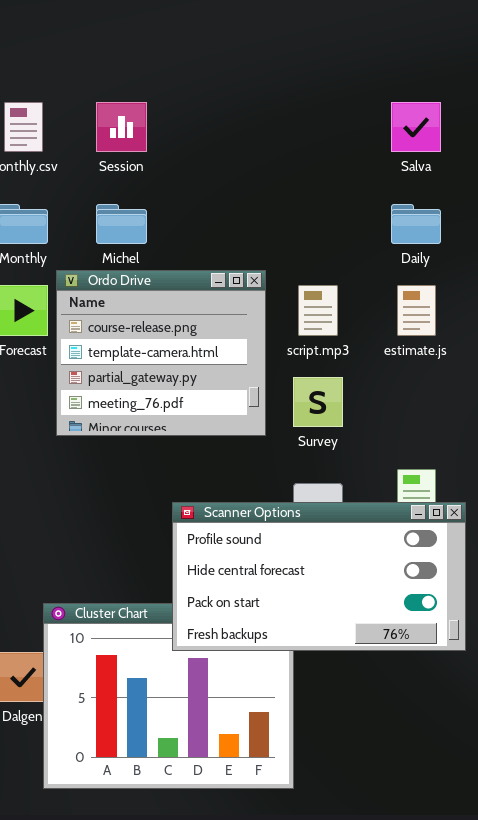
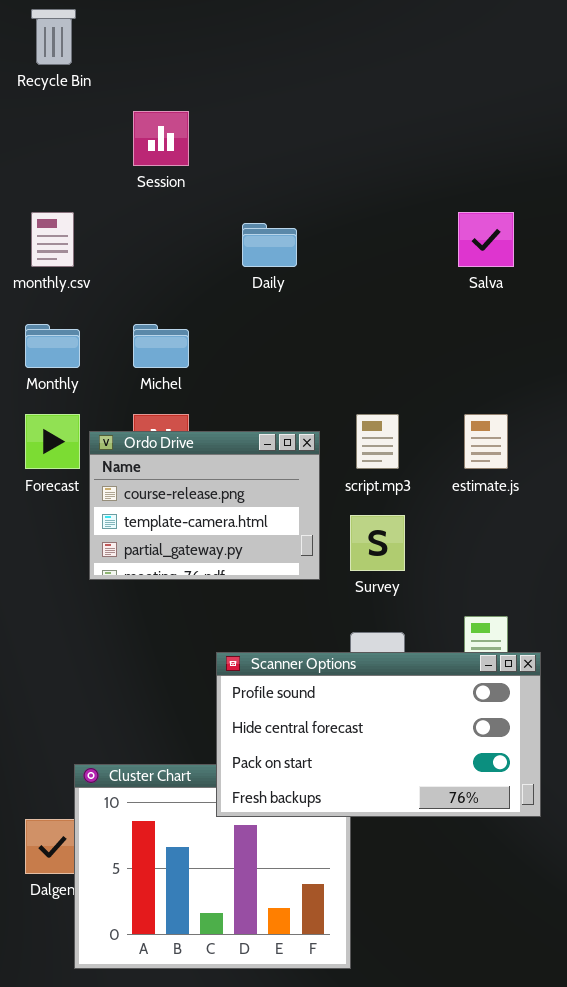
Session: [96,102,147,152] -> [133,111,189,166], moved
Daily: [391,204,441,244] -> [242,223,297,267], moved
Ordo Drive: [56,270,266,436] -> [89,431,320,580], resized

